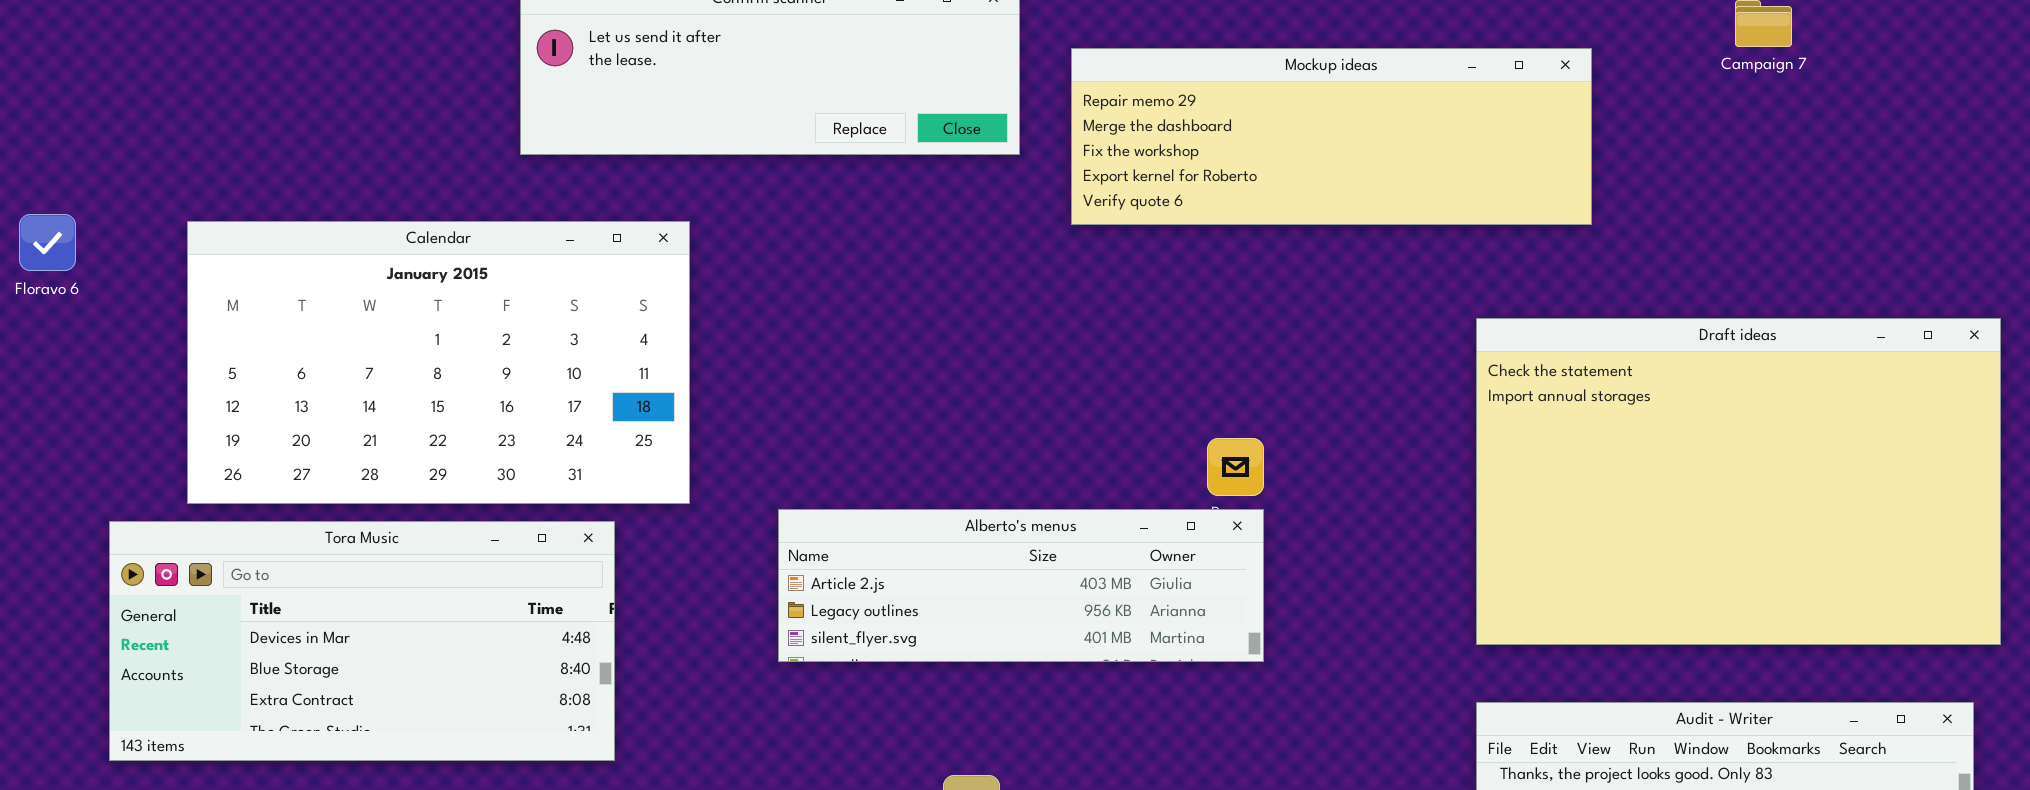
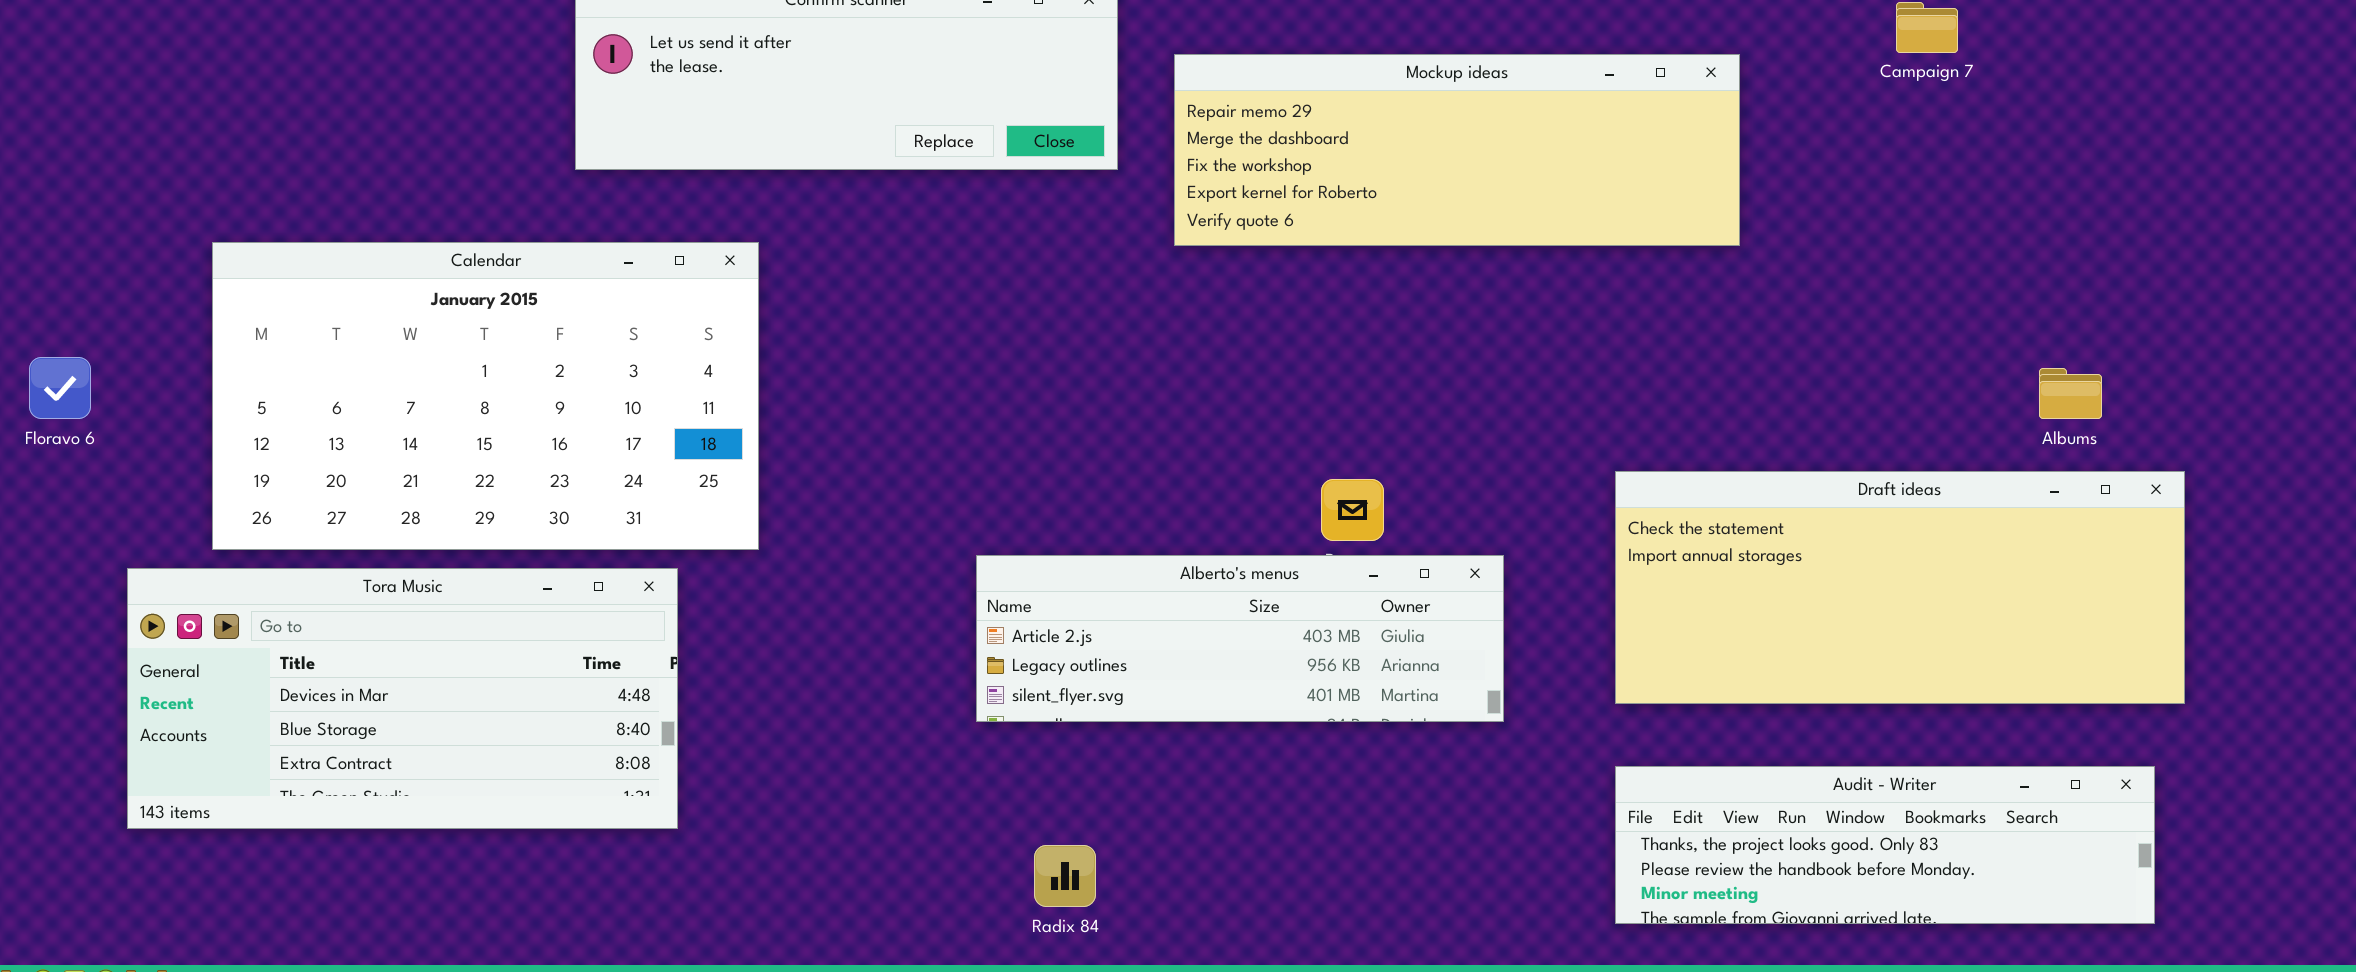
Floravo 6: [19,214,76,271] -> [29,357,91,419], moved
Draft ideas: [1476,318,2001,645] -> [1615,471,2185,704], resized
Alberto's menus: [778,509,1264,662] -> [976,555,1504,722], moved

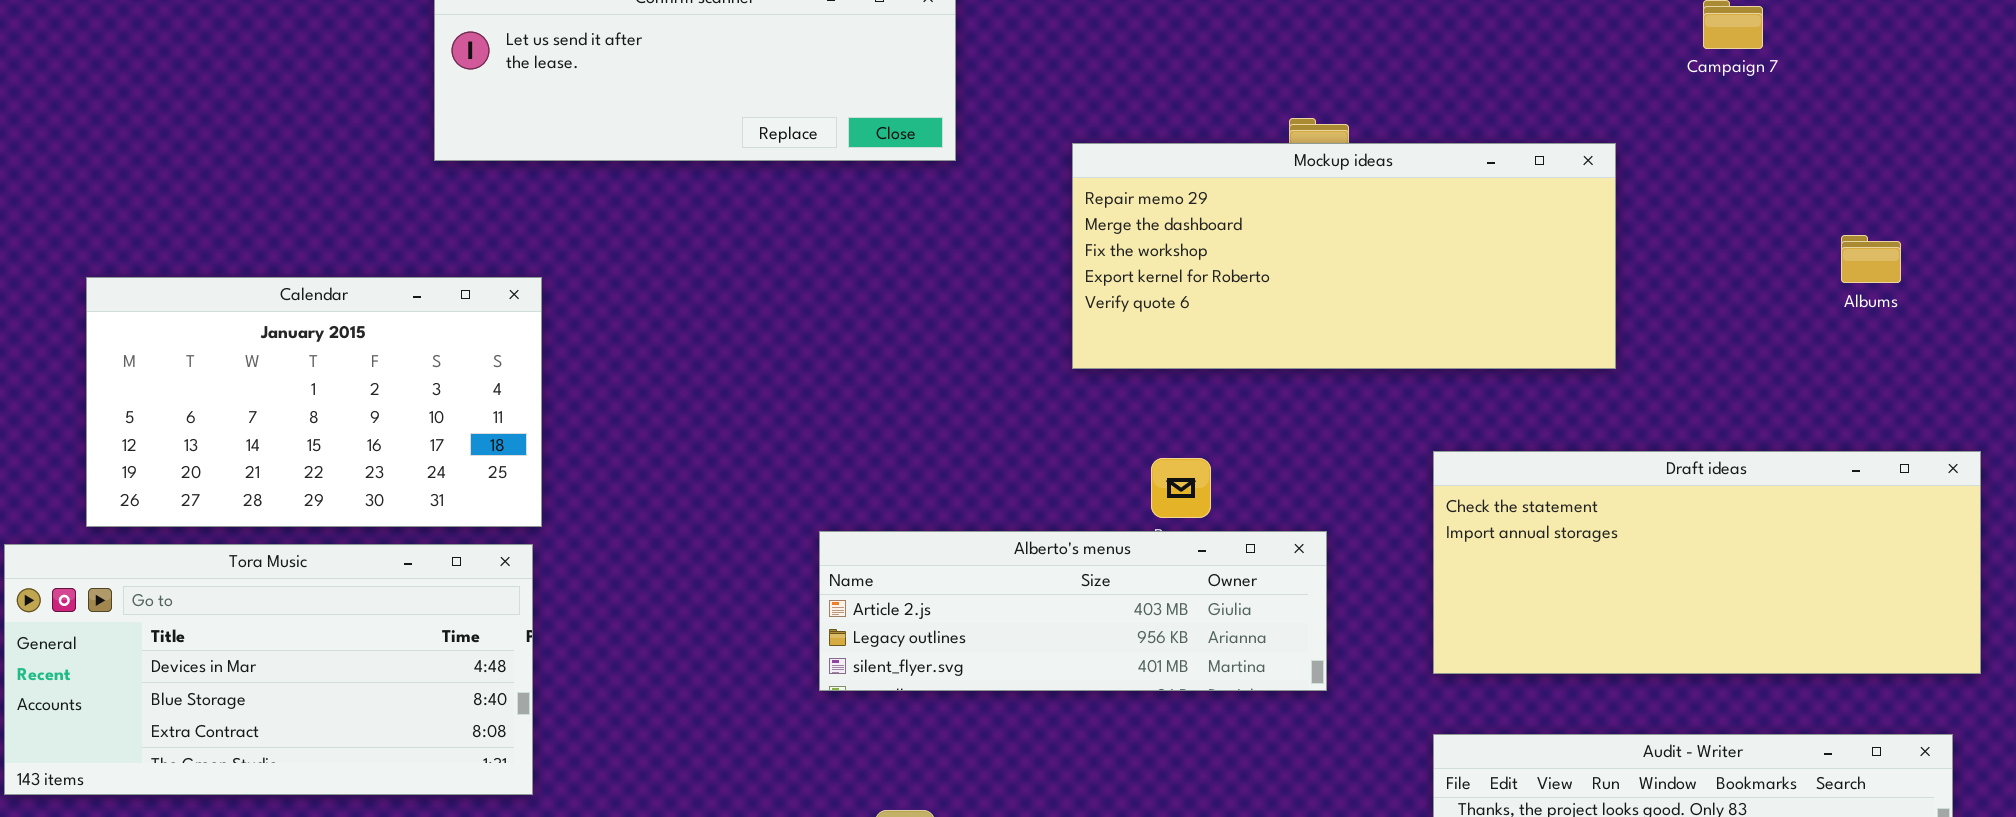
Mockup ideas: [1174,54,1740,246] -> [1072,143,1616,369], moved, resized
Calendar: [212,242,759,550] -> [86,277,542,527], resized
Albums: [2039,368,2102,419] -> [1841,235,1901,283], moved

